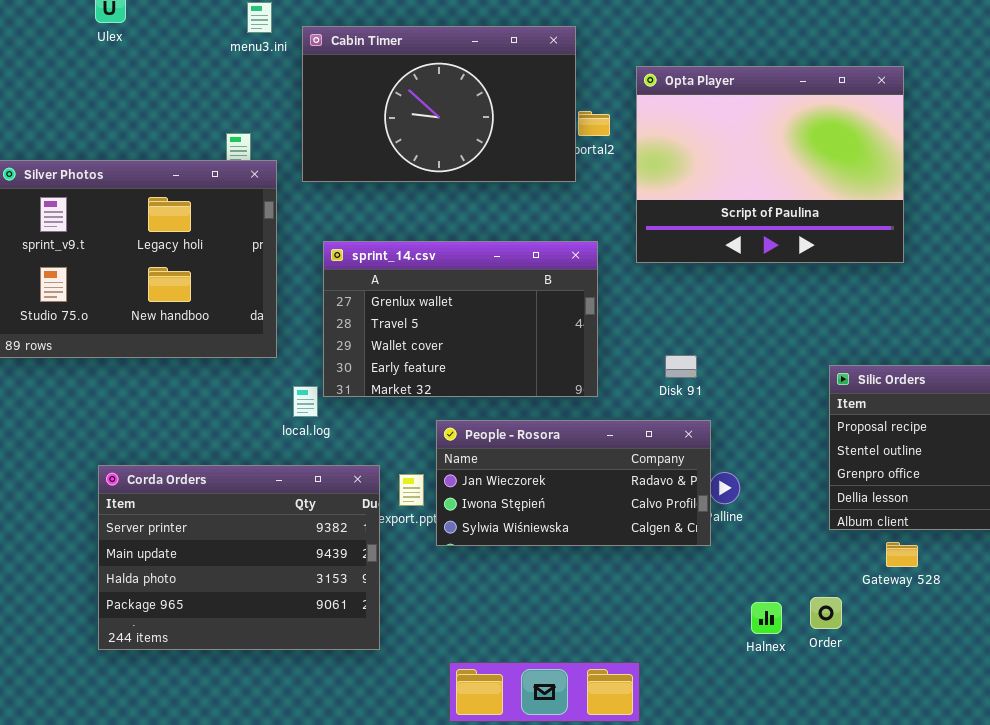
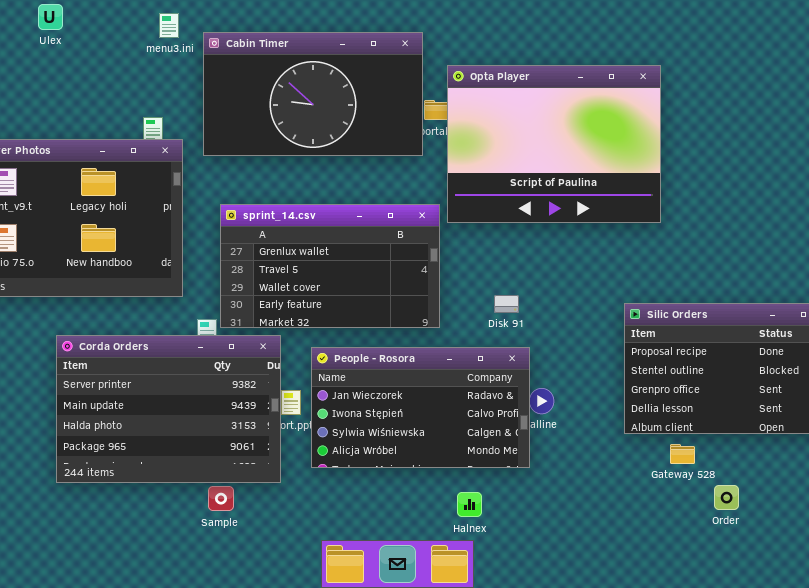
Opta Player: [636,66,904,263] -> [447,65,661,223], moved
People - Rosora: [436,420,711,546] -> [311,347,530,468], resized
Corda Orders: [98,465,380,650] -> [56,335,281,483], moved
Order: [810,597,842,629] -> [714,485,739,510], moved
Halnex: [751,602,782,634] -> [457,492,482,517], moved

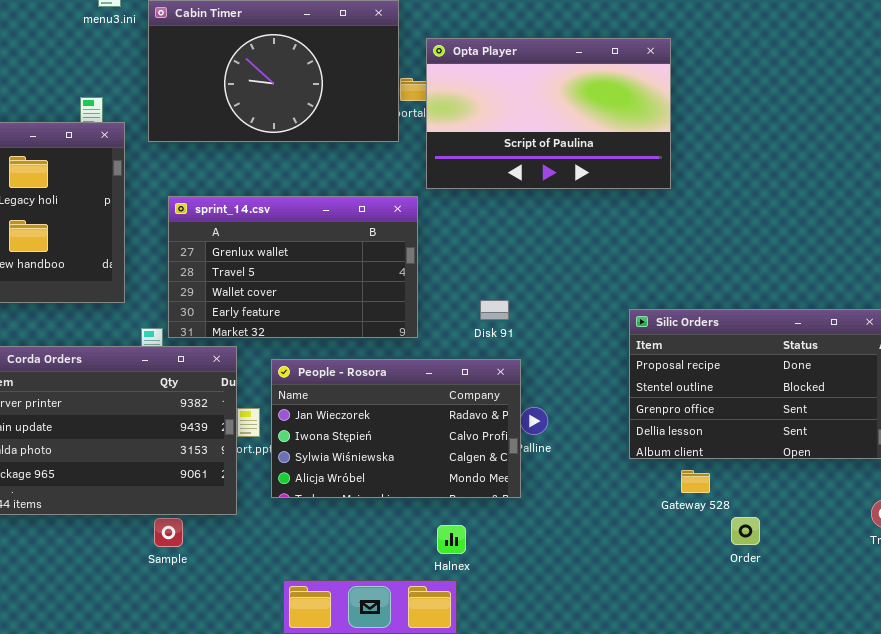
Opta Player: [447,65,661,223] -> [426,38,671,189], resized

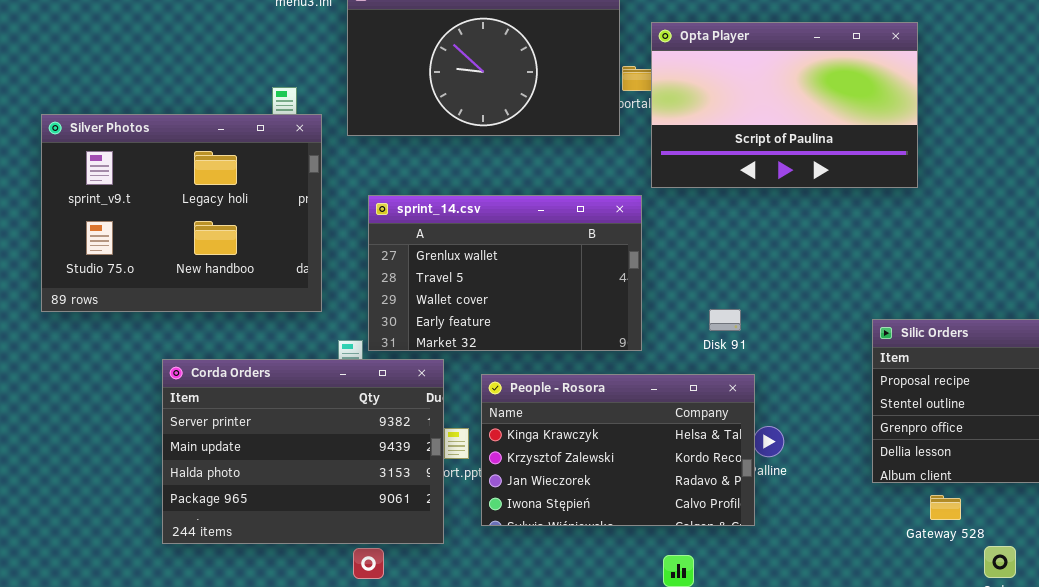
People - Rosora: [271,359,521,498] -> [481,374,755,526], scrolled up 2 rows

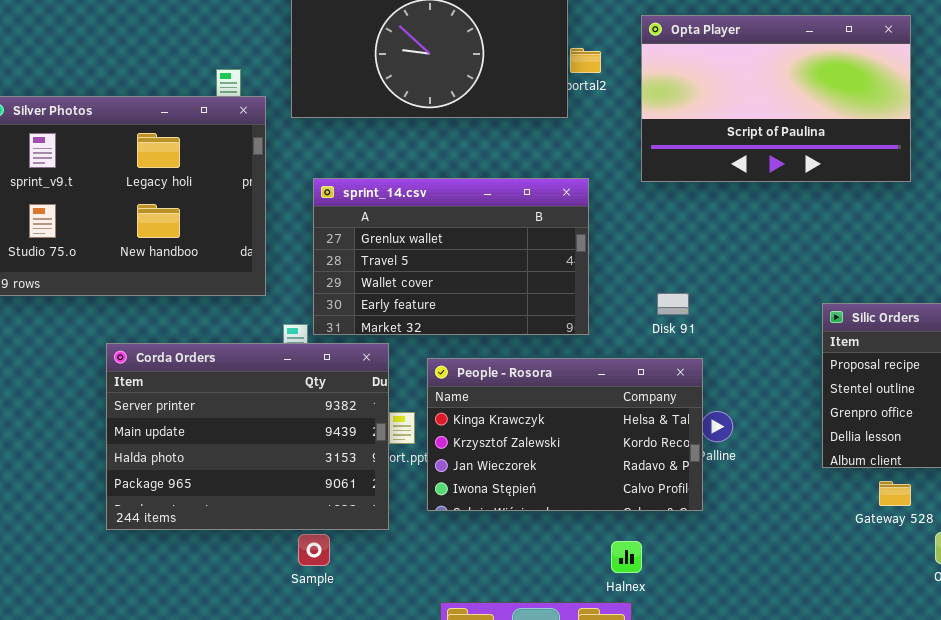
Opta Player: [651,22,918,188] -> [641,15,911,182], moved

